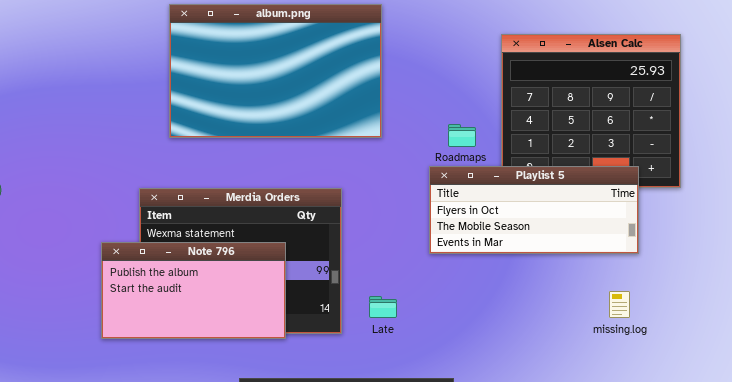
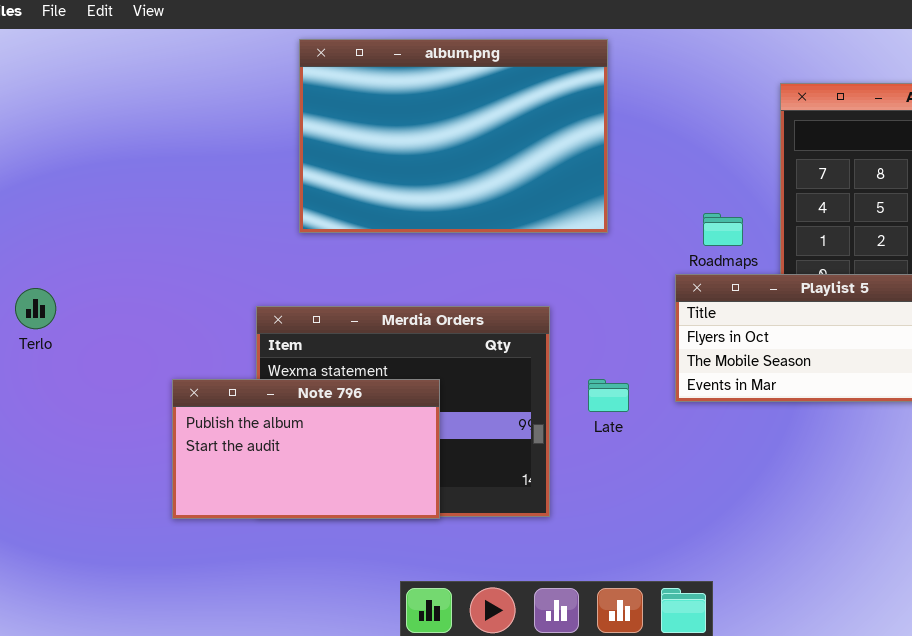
Note 796: [101,242,286,339] -> [172,379,440,519], moved
Late: [369,296,397,318] -> [588,379,629,412], moved

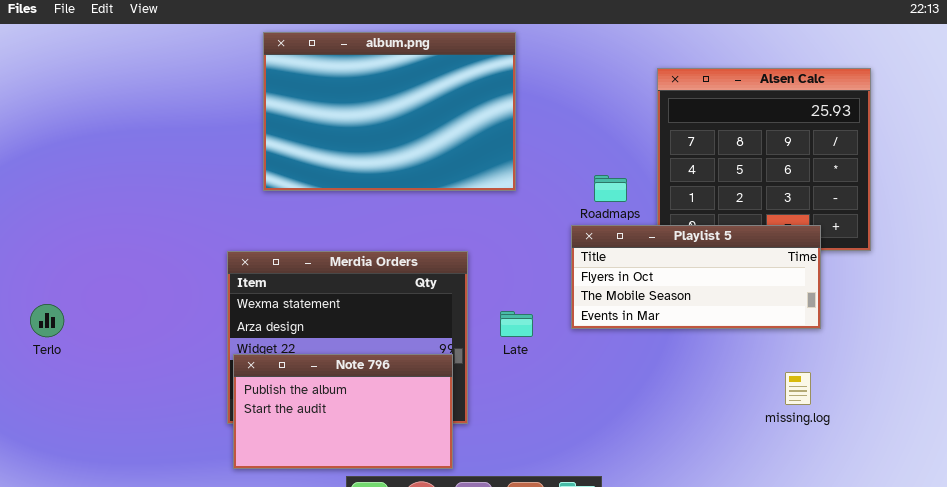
Terlo: [15,288,56,329] -> [30,304,64,337], moved
Note 796: [172,379,440,519] -> [233,354,453,469], moved

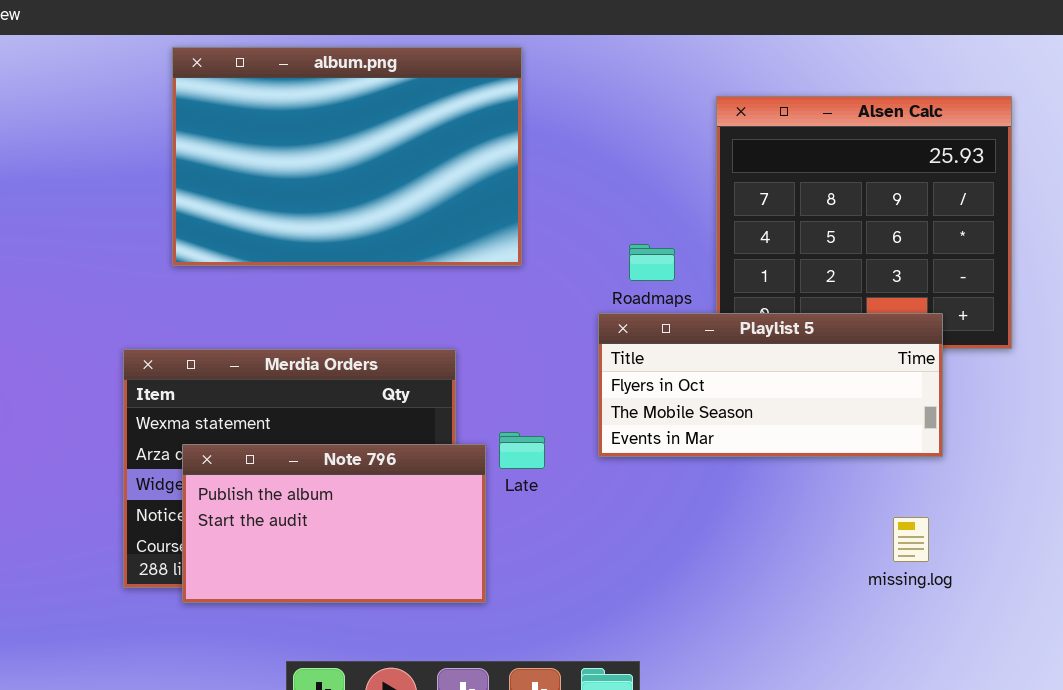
Note 796: [233,354,453,469] -> [182,444,486,603], moved

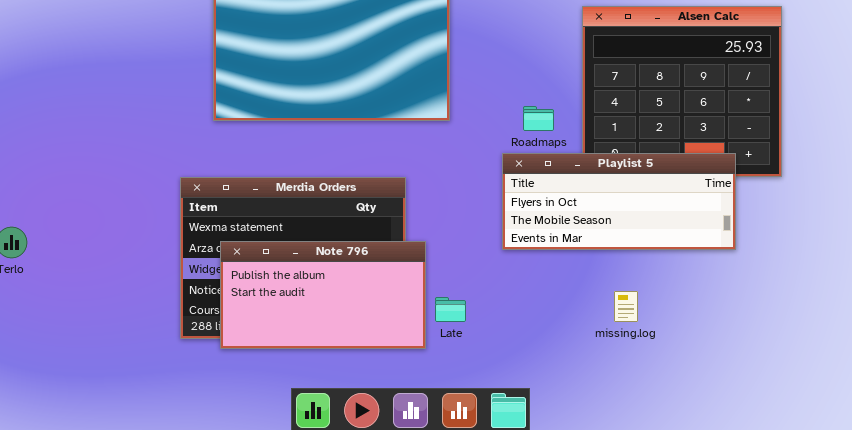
Late: [499,432,545,469] -> [435,297,466,322], moved
missing.log: [893,517,929,562] -> [614,291,638,322], moved

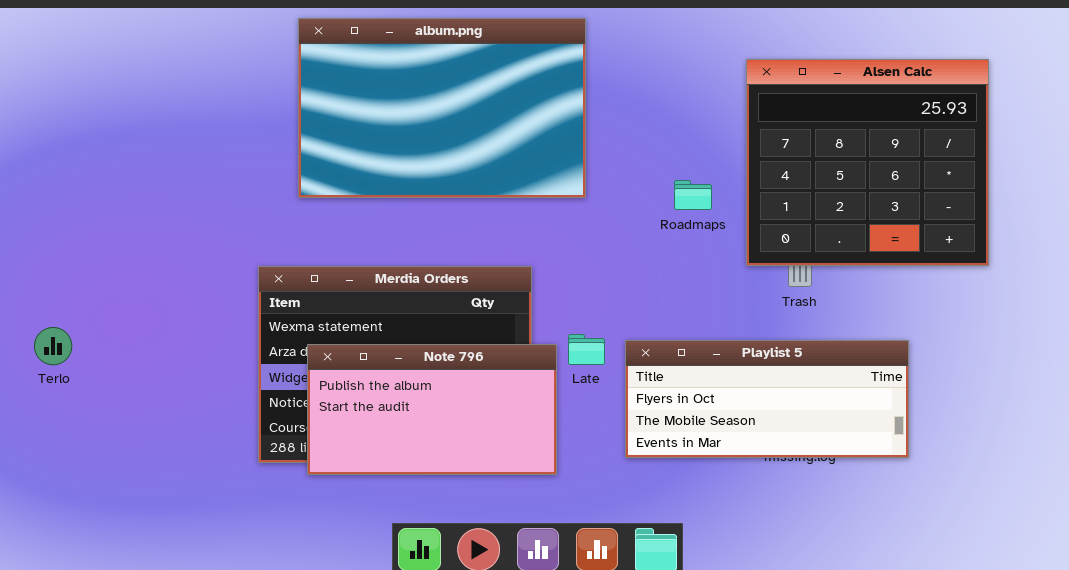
Playlist 5: [502,153,736,250] -> [625,340,909,458], moved
Late: [435,297,466,322] -> [568,334,605,365], moved

